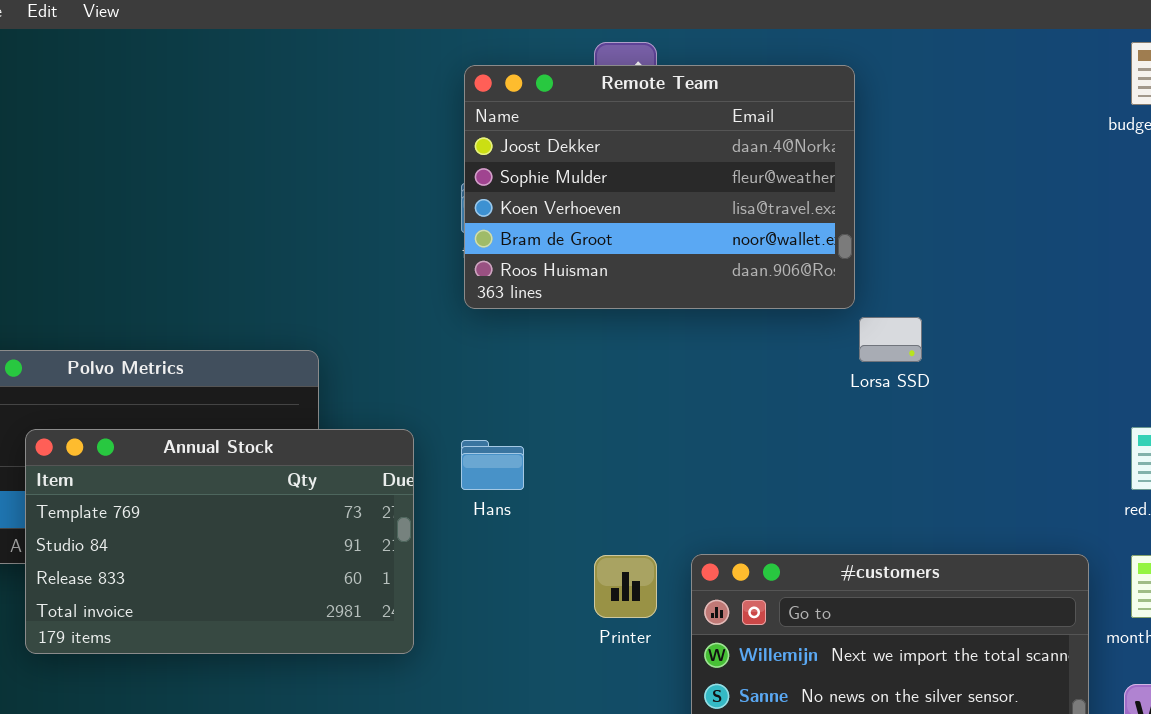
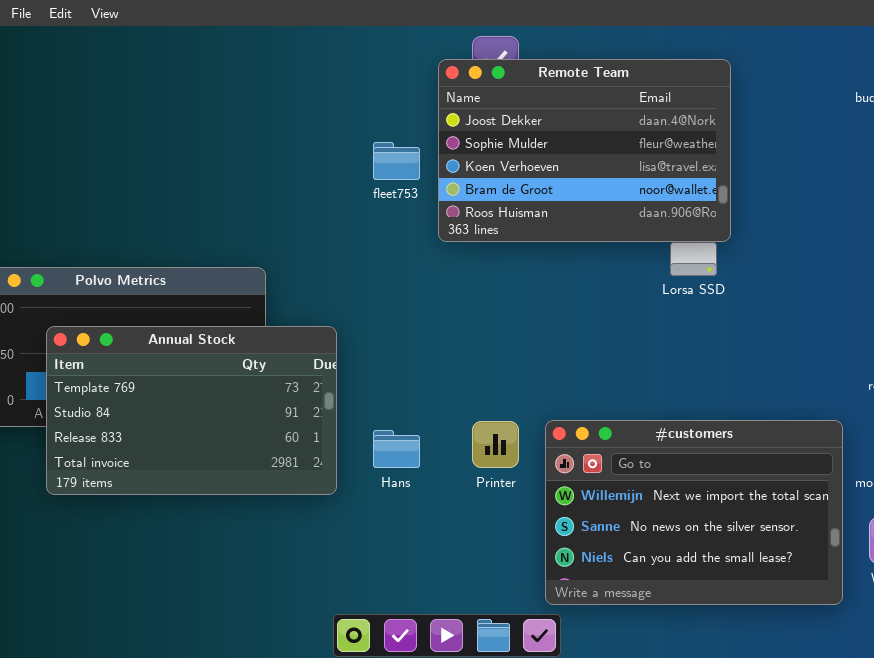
Remote Team: [464,65,855,309] -> [438,59,731,242], moved
Hans: [461,440,524,490] -> [373,430,420,468], moved

